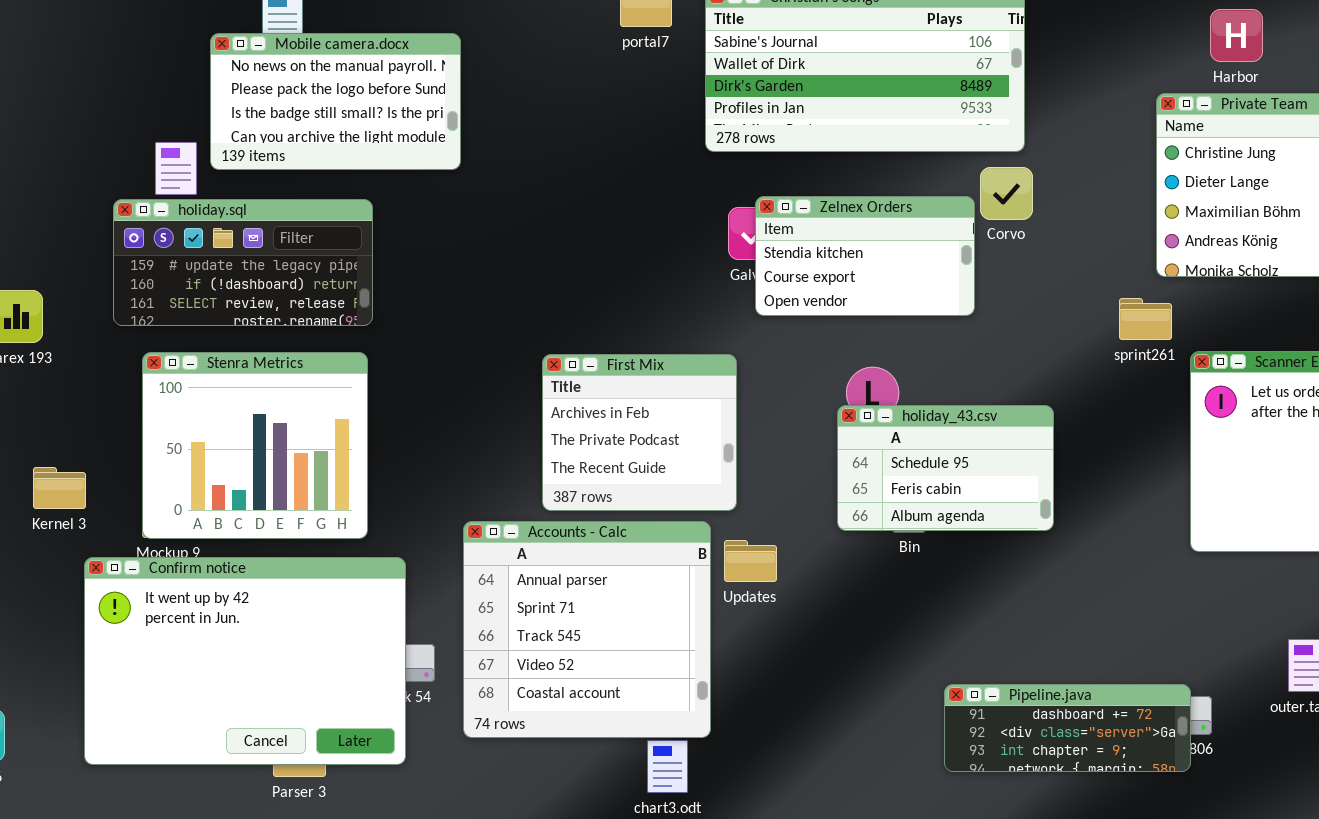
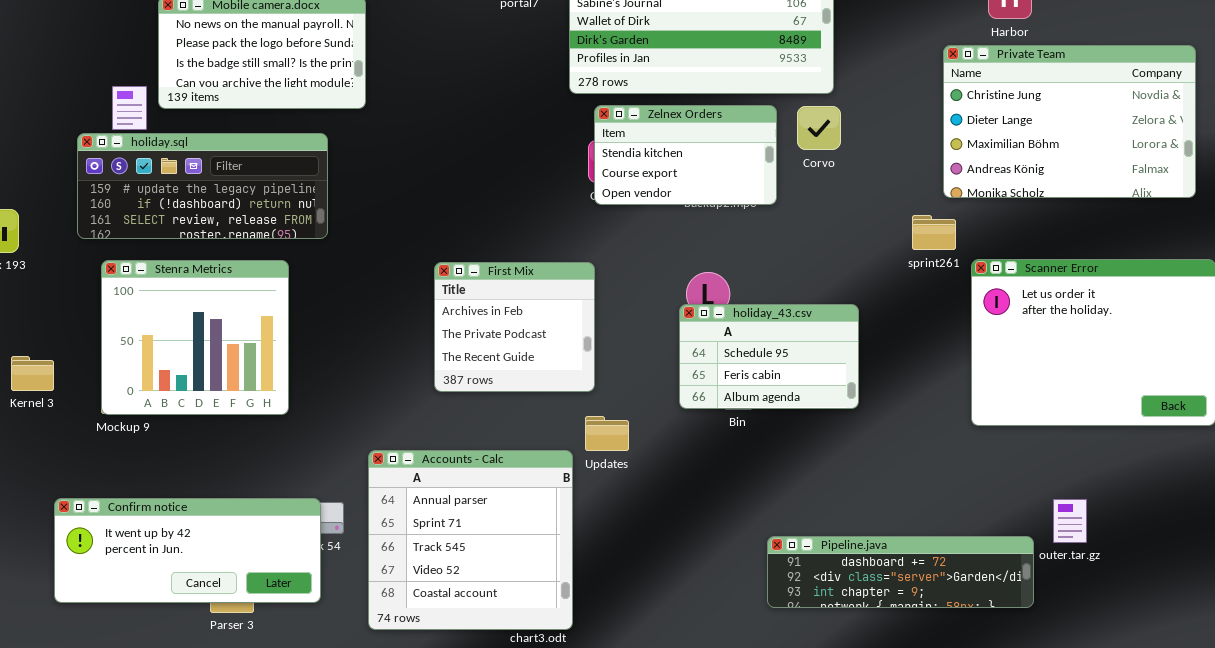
Zelnex Orders: [755,196,975,316] -> [594,105,777,205], moved
holiday.sql: [113,199,373,326] -> [77,133,328,239], resized
Accounts - Calc: [463,521,711,738] -> [368,450,573,630], moved
Confirm notice: [84,557,406,765] -> [54,498,321,603], resized
Pipeline.java: [944,684,1191,772] -> [767,536,1034,608], resized

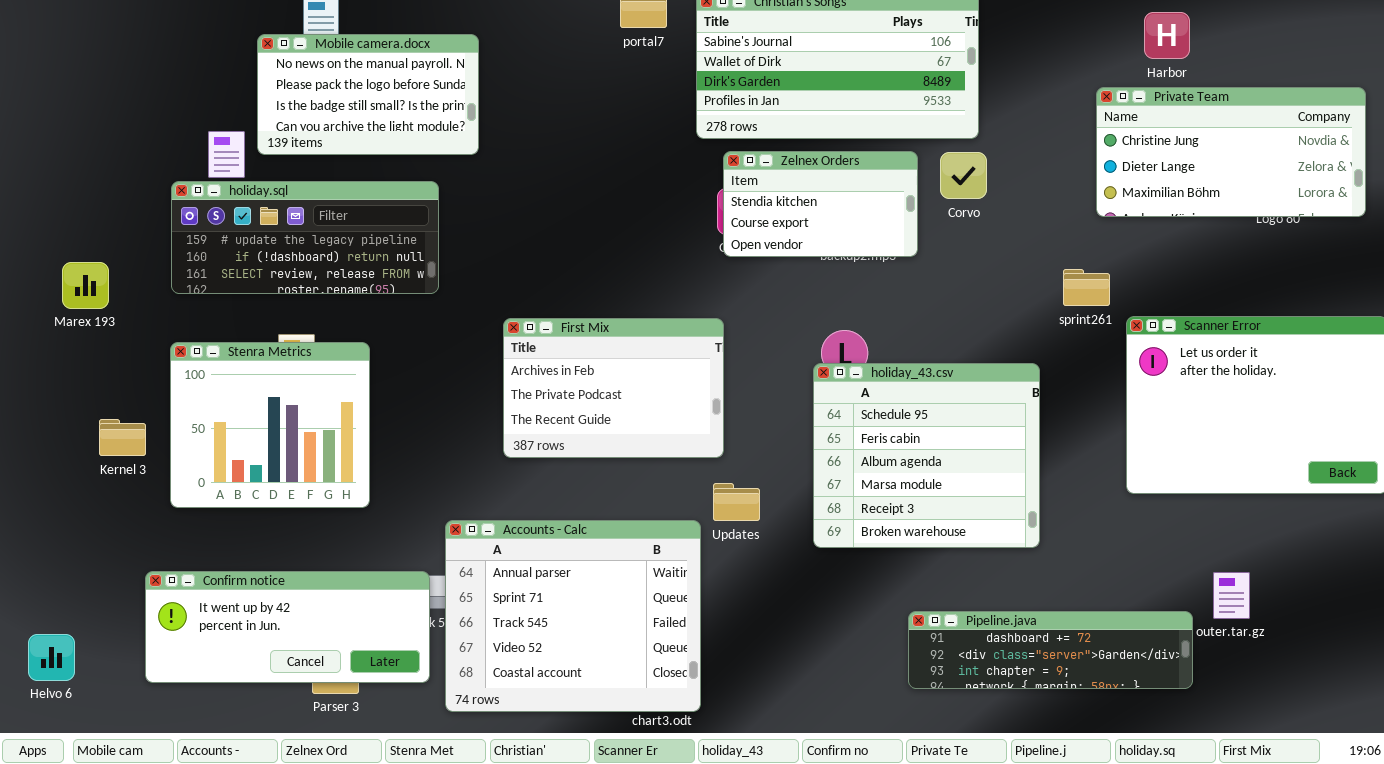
Private Team: [943,45,1196,198] -> [1096,87,1366,217], resized
Stenra Metrics: [101,260,289,415] -> [170,342,370,508], moved
First Mix: [434,262,595,392] -> [503,318,724,458], resized
holiday_43.csv: [679,304,859,409] -> [813,363,1040,548], resized
Accounts - Calc: [368,450,573,630] -> [445,520,701,712], resized

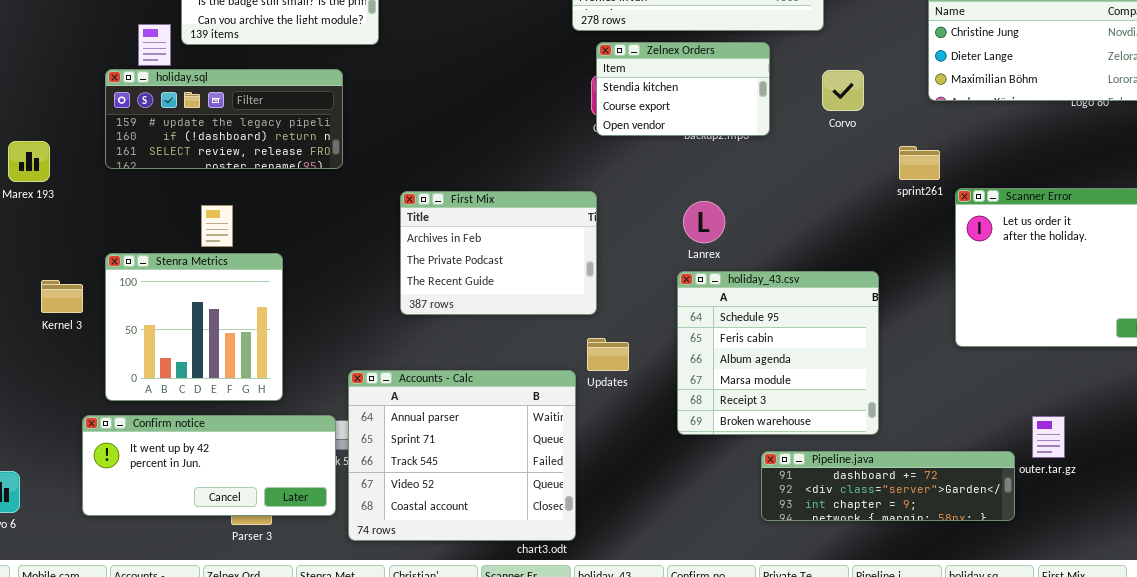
Corvo: [940,152,987,199] -> [822,70,864,111], moved
Stenra Metrics: [170,342,370,508] -> [105,253,283,401], moved
holiday_43.csv: [813,363,1040,548] -> [677,271,879,435], moved

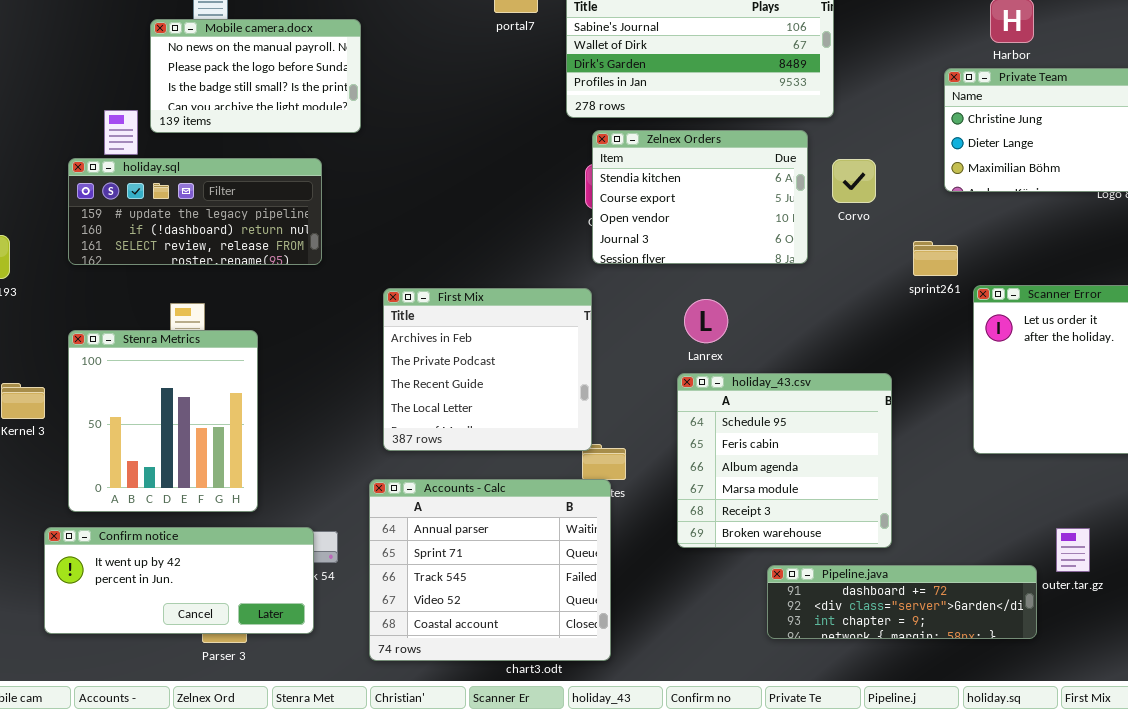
Zelnex Orders: [596,42,770,136] -> [592,130,808,264], resized
First Mix: [400,191,597,315] -> [383,288,592,451], resized
Stenra Metrics: [105,253,283,401] -> [68,330,258,512], resized
Accounts - Calc: [348,370,576,541] -> [369,479,611,661], moved

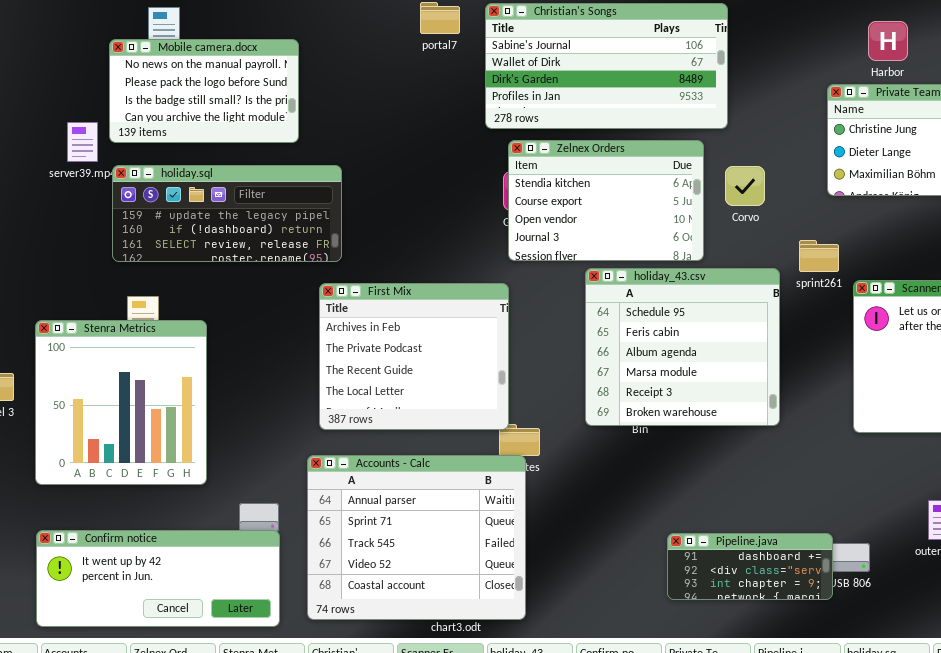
holiday.sql: [68,158,322,265] -> [112,165,342,262], moved
holiday_43.csv: [677,373,892,548] -> [585,268,780,426], moved
Confirm notice: [44,527,314,634] -> [36,530,280,627], moved
Pipeline.java: [767,565,1037,639] -> [667,533,833,600], resized

